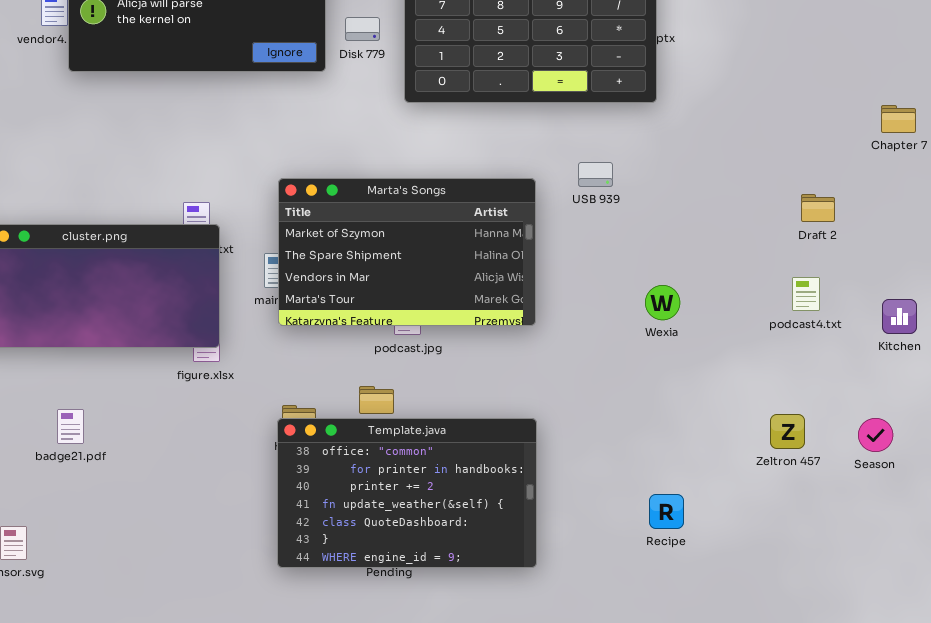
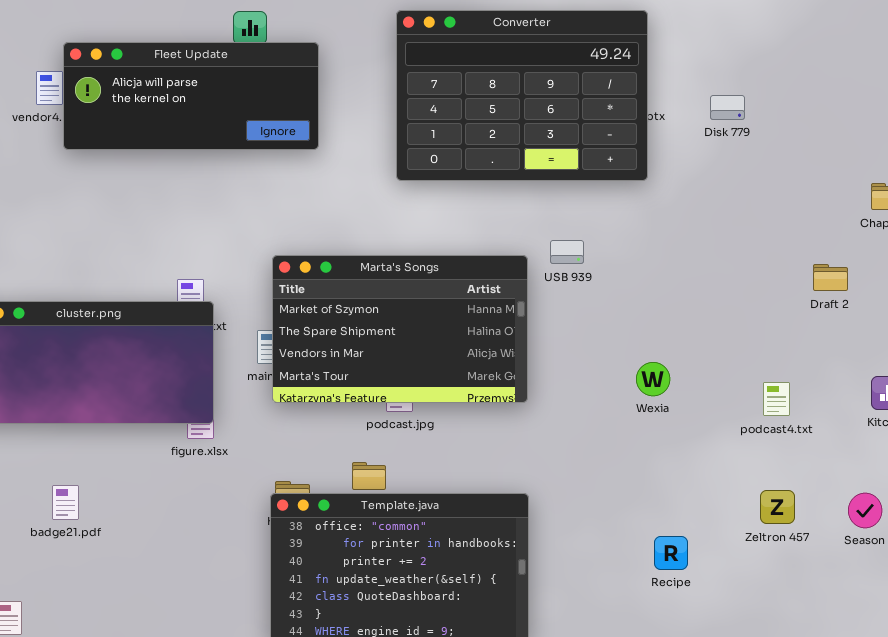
Disk 779: [345,17,380,41] -> [710,95,745,120], moved
USB 939: [578,162,613,187] -> [550,240,584,264], moved
Draft 2: [801,194,835,222] -> [813,264,848,291], moved
podcast4.txt: [792,277,820,311] -> [763,382,790,416], moved
Recipe: [649,494,684,529] -> [654,536,688,570], moved

